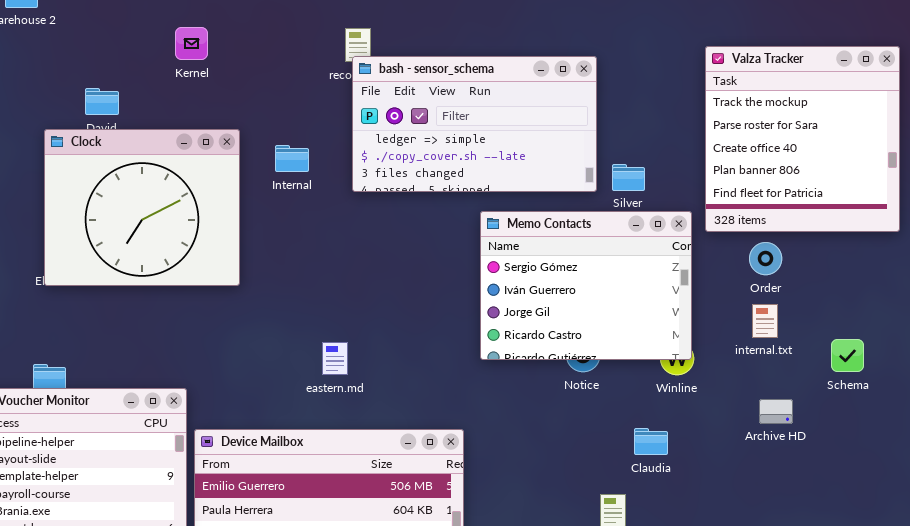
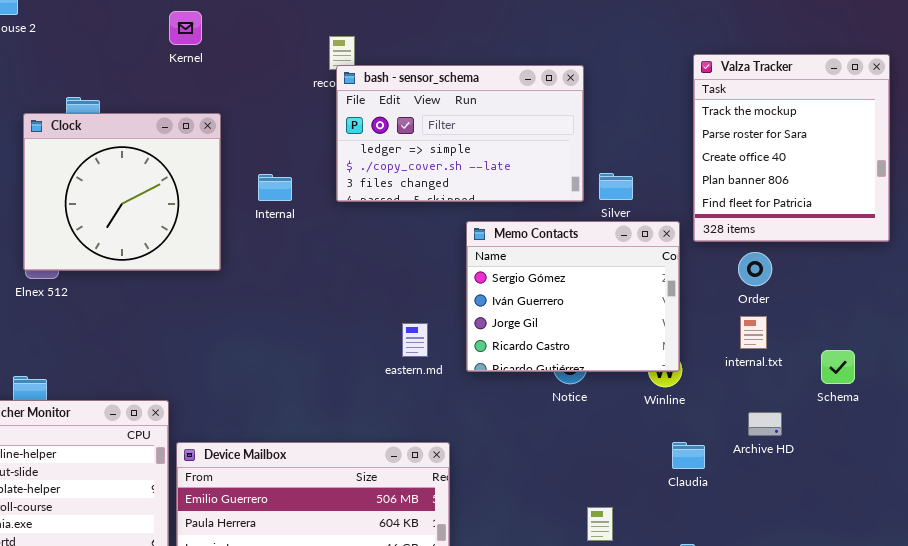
Kernel: [175,27,208,60] -> [169,11,202,45], moved
Clock: [44,129,240,286] -> [23,113,221,271], moved
Internal: [275,145,309,172] -> [258,174,292,201], moved
eastern.md: [322,342,348,375] -> [402,323,428,357], moved
Claudia: [634,428,668,455] -> [672,442,705,469], moved

